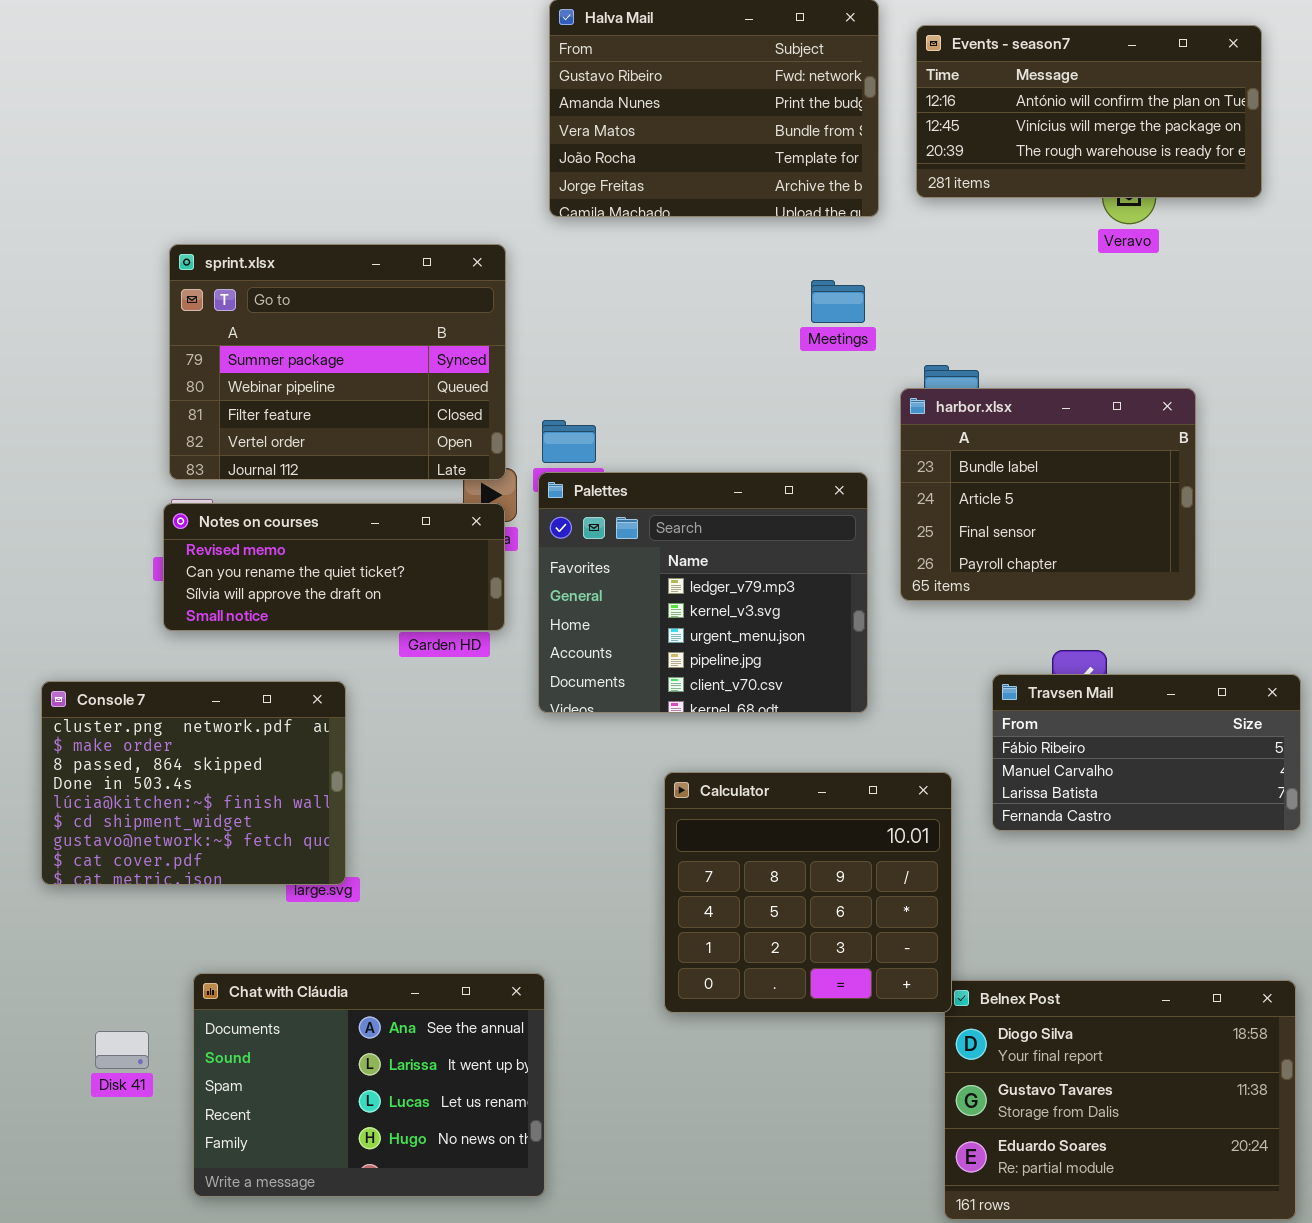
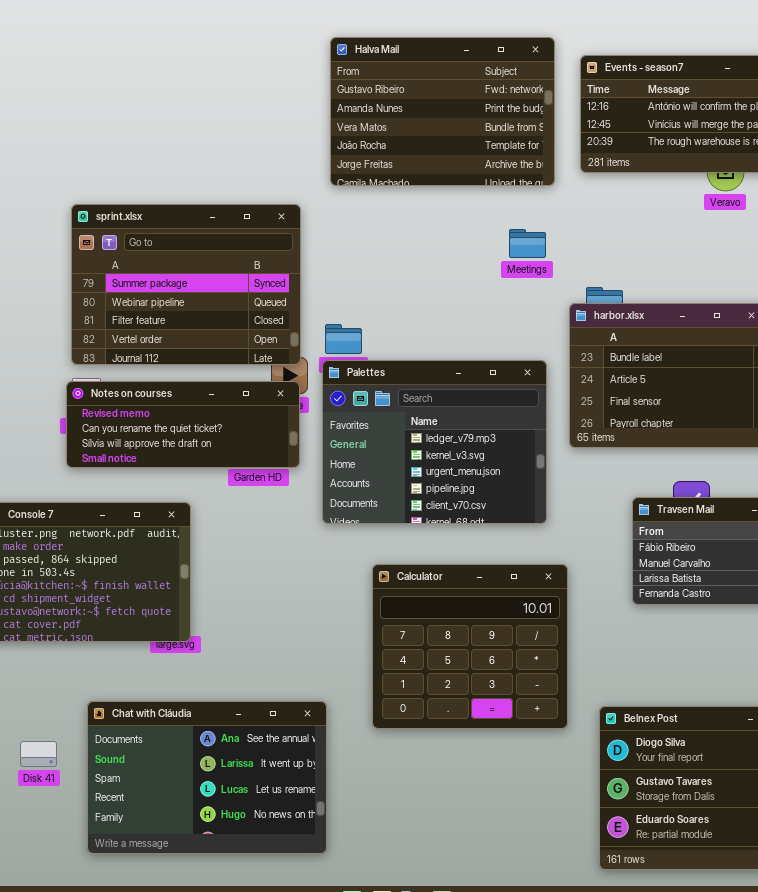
Calculator: [664,772,952,1013] -> [372,564,568,729], moved

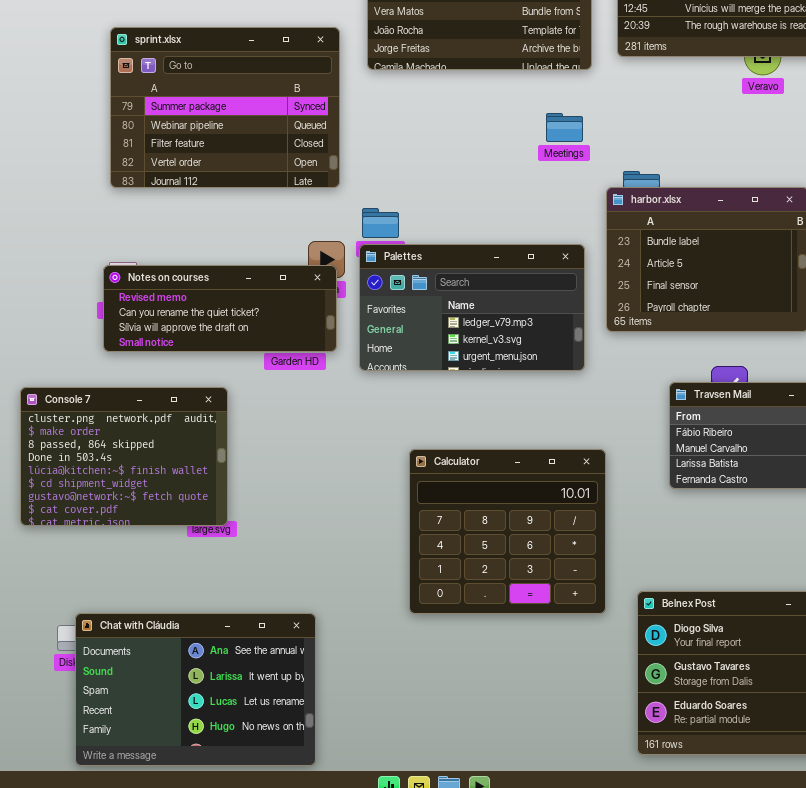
sprint.xlsx: [71,204,301,365] -> [110,27,340,188], moved
Palettes: [322,360,547,524] -> [359,244,585,371], resized
Chat with Cláudia: [87,701,327,854] -> [75,613,316,766], moved

